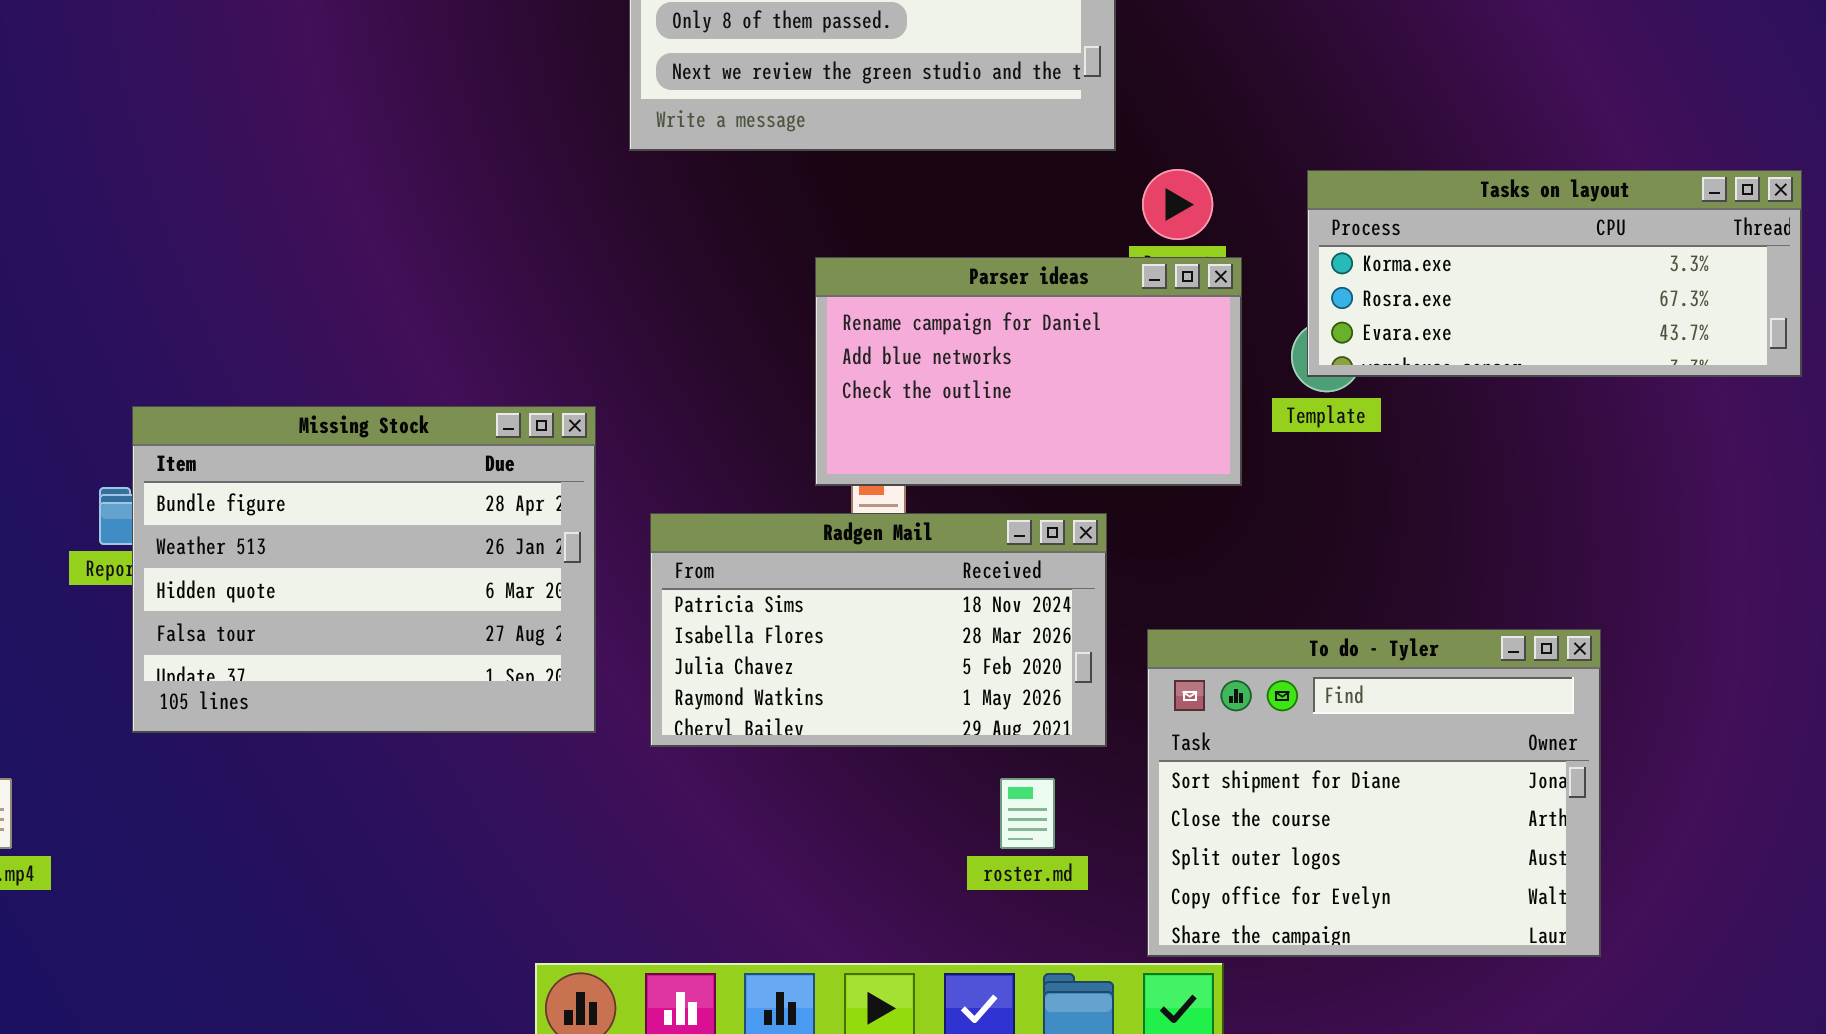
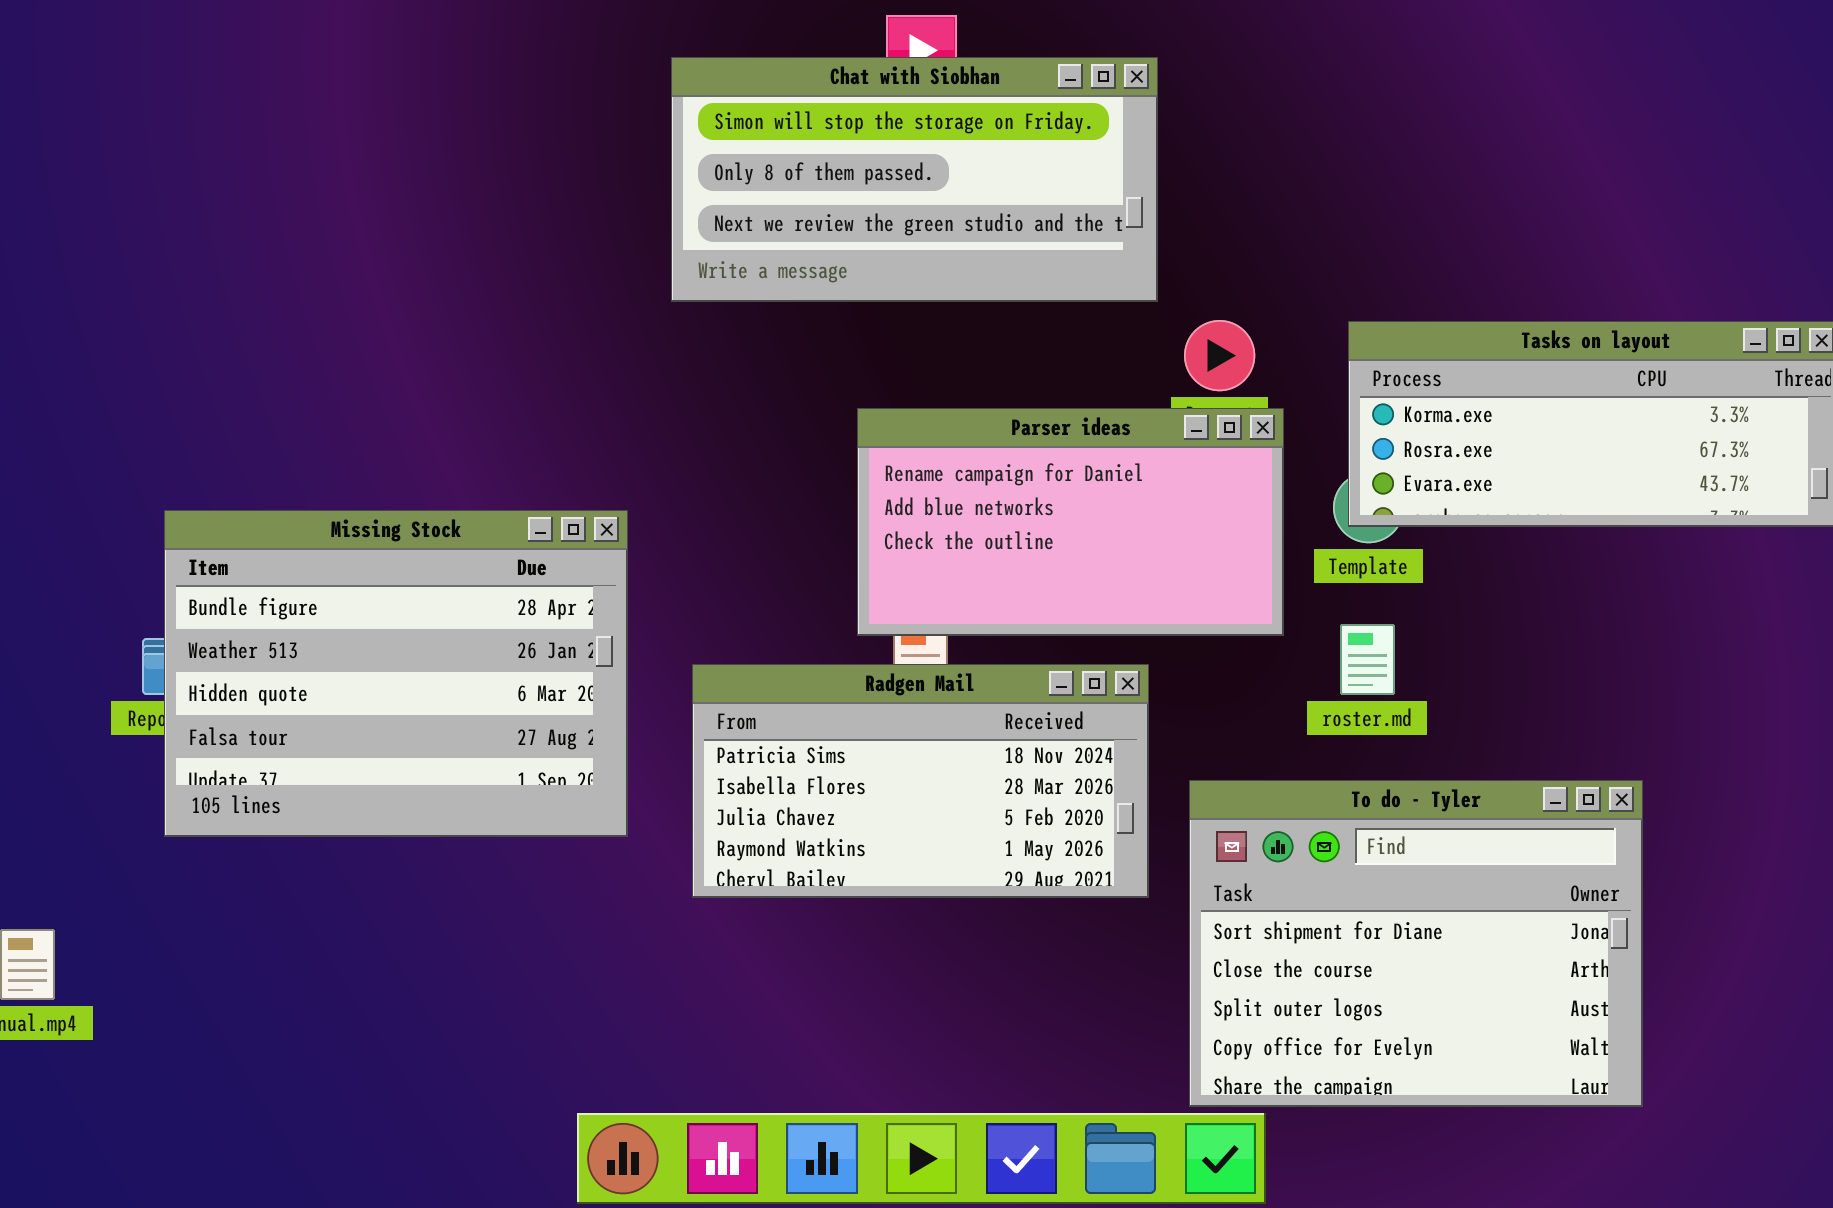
Missing Stock: [132,406,596,733] -> [164,510,628,837], moved
roster.md: [1000,778,1055,849] -> [1340,624,1395,695], moved

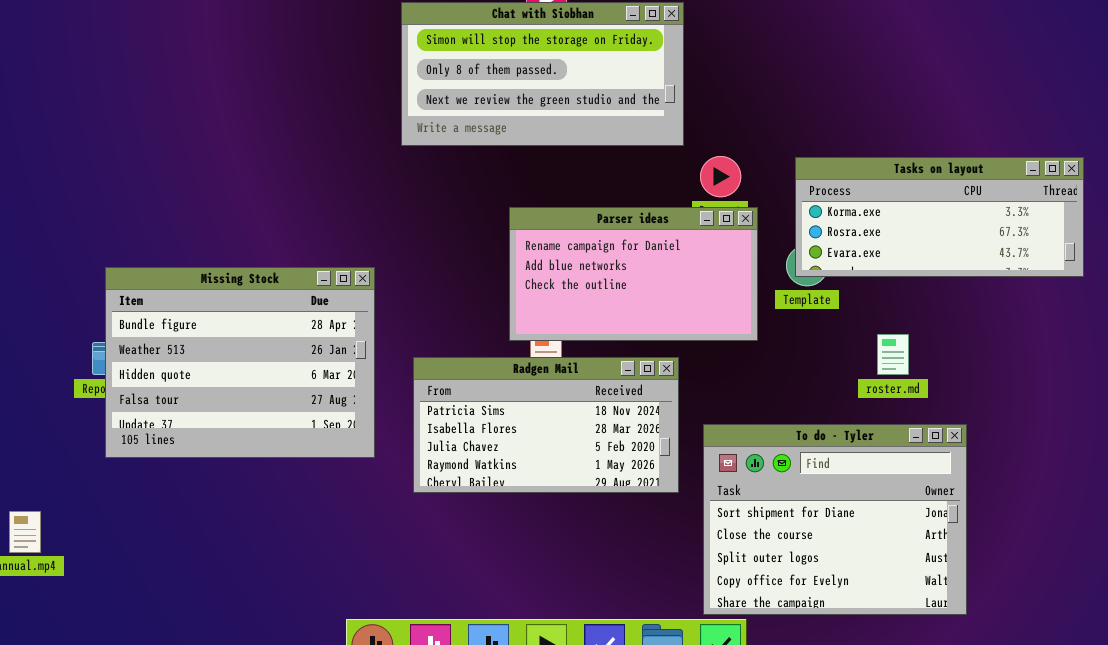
roster.md: [1340,624,1395,695] -> [877,334,909,375], moved

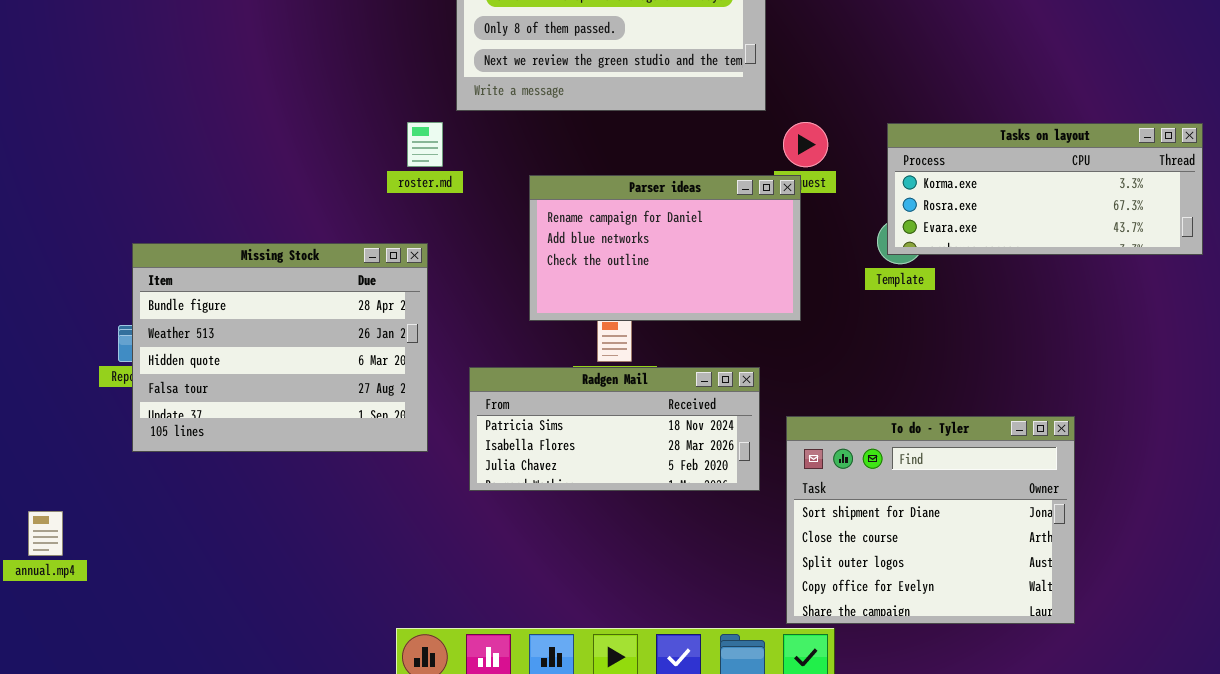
Parser ideas: [509,207,758,341] -> [529,175,801,321], moved
roster.md: [877,334,909,375] -> [407,122,443,167], moved
Radgen Mail: [413,357,679,493] -> [469,367,760,491], resized

